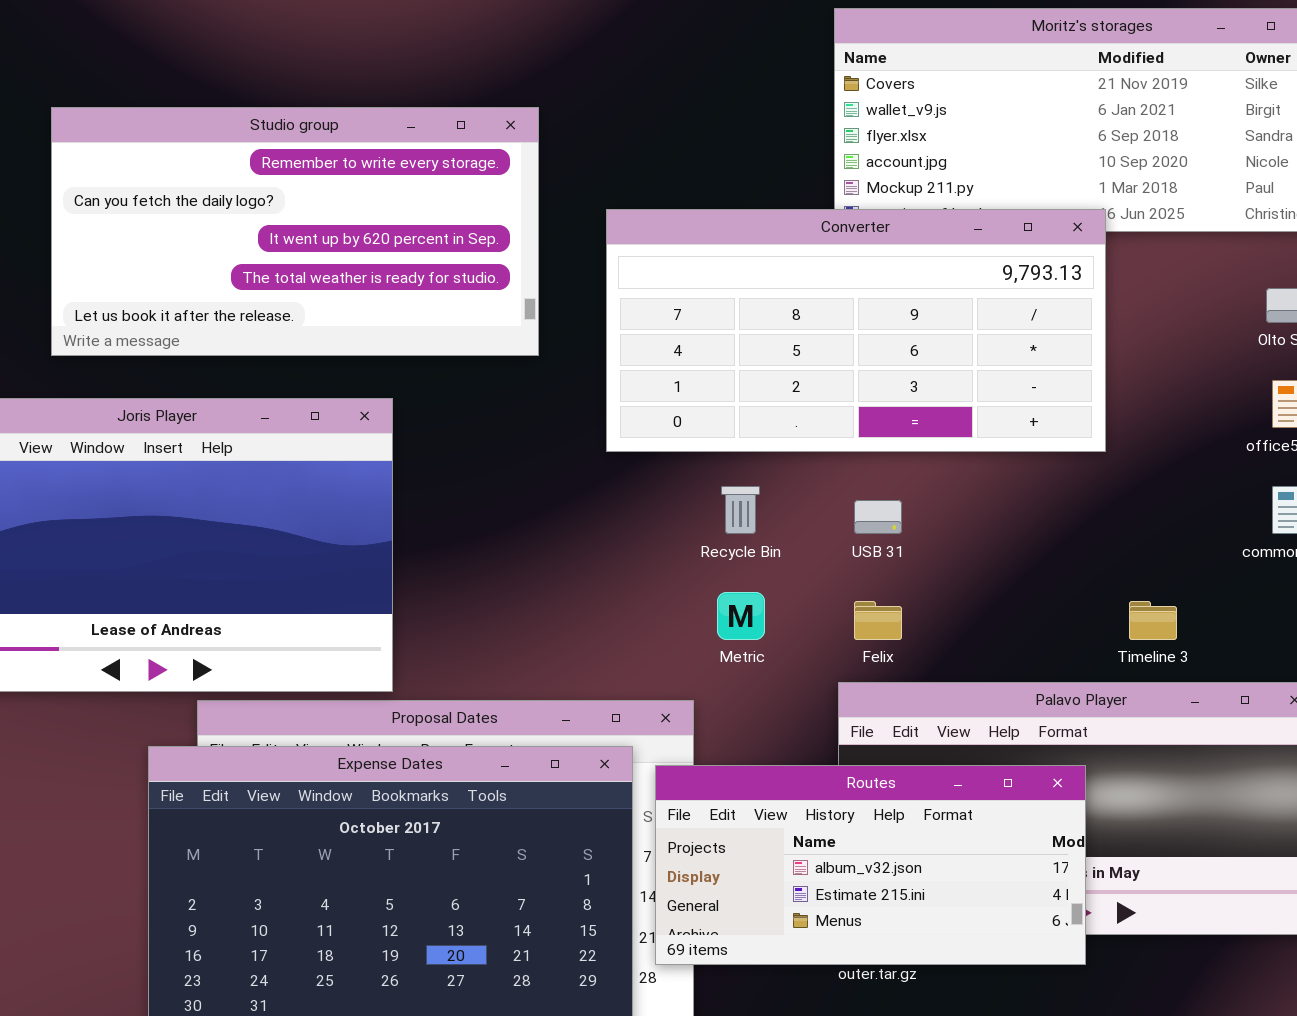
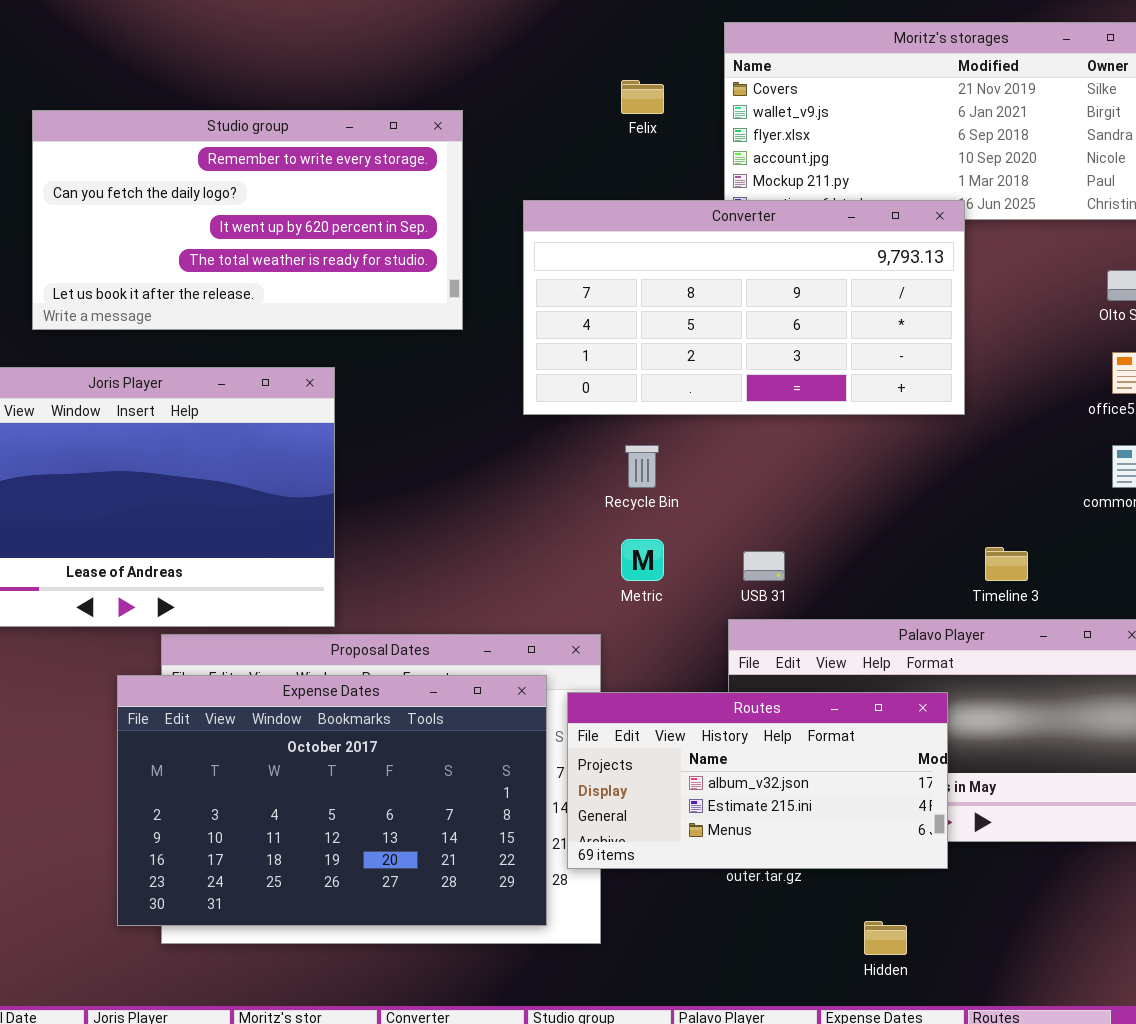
USB 31: [854,500,902,534] -> [743,551,785,581], moved
Felix: [854,601,902,640] -> [621,80,664,114], moved

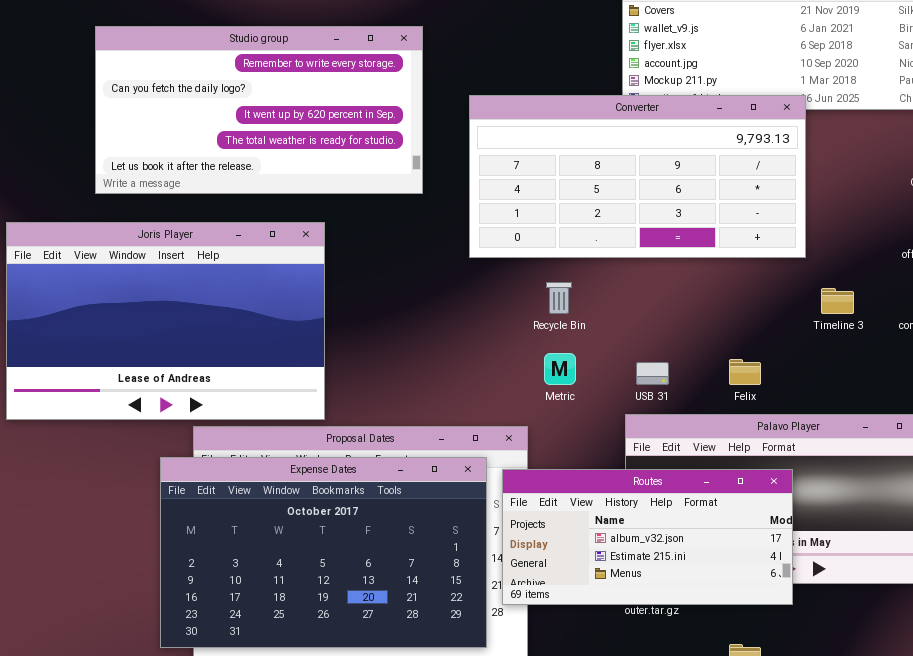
Felix: [621,80,664,114] -> [729,359,761,385], moved
Timeline 3: [985,547,1028,581] -> [821,288,854,314], moved

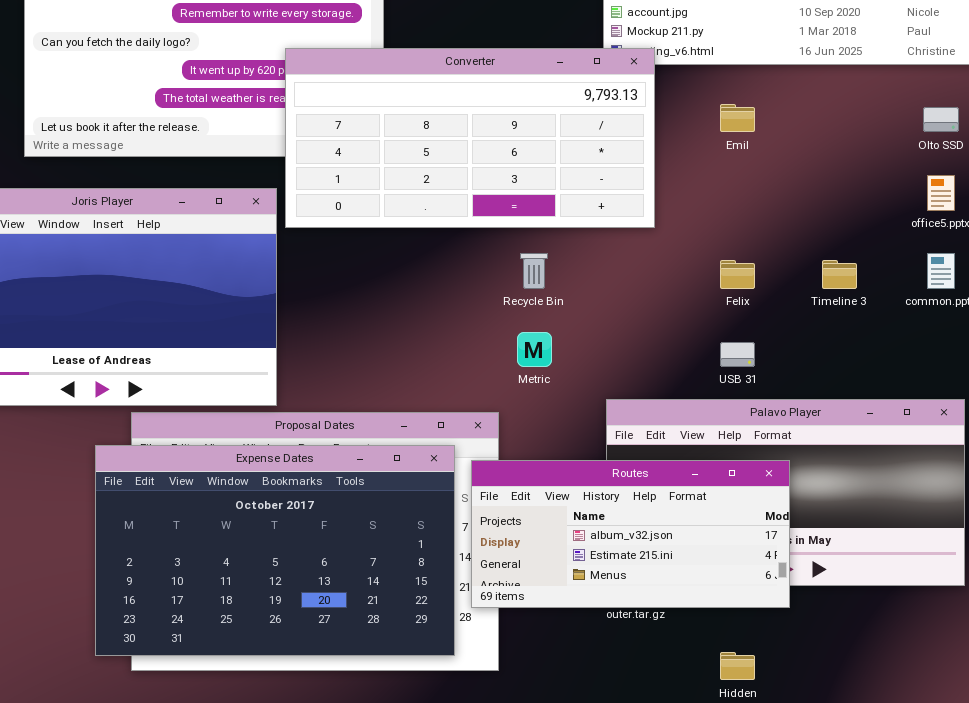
Converter: [469,95,806,258] -> [285,48,655,228], moved
Felix: [729,359,761,385] -> [720,260,755,289], moved
USB 31: [636,362,669,385] -> [720,342,755,367], moved

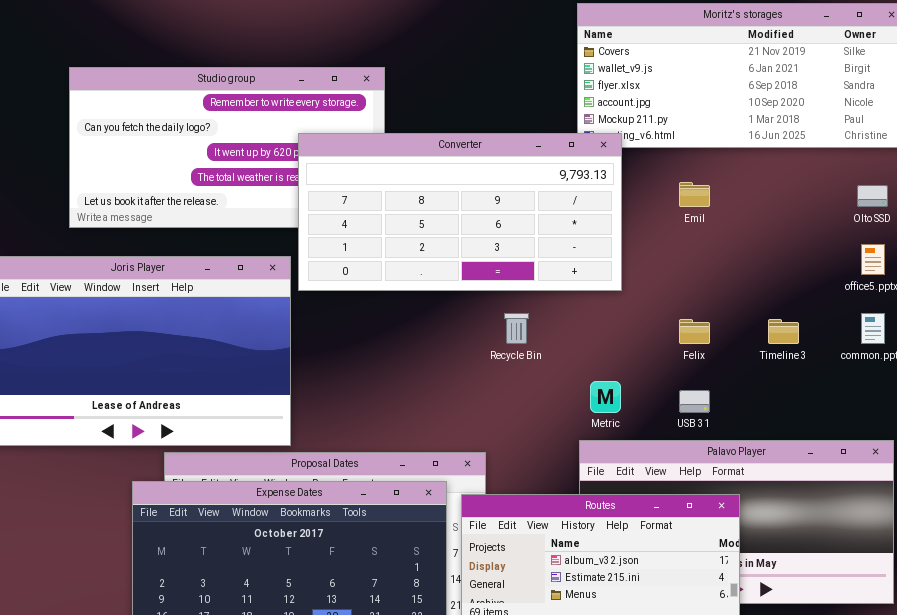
Metric: [517,332,552,367] -> [590,381,621,413], moved

